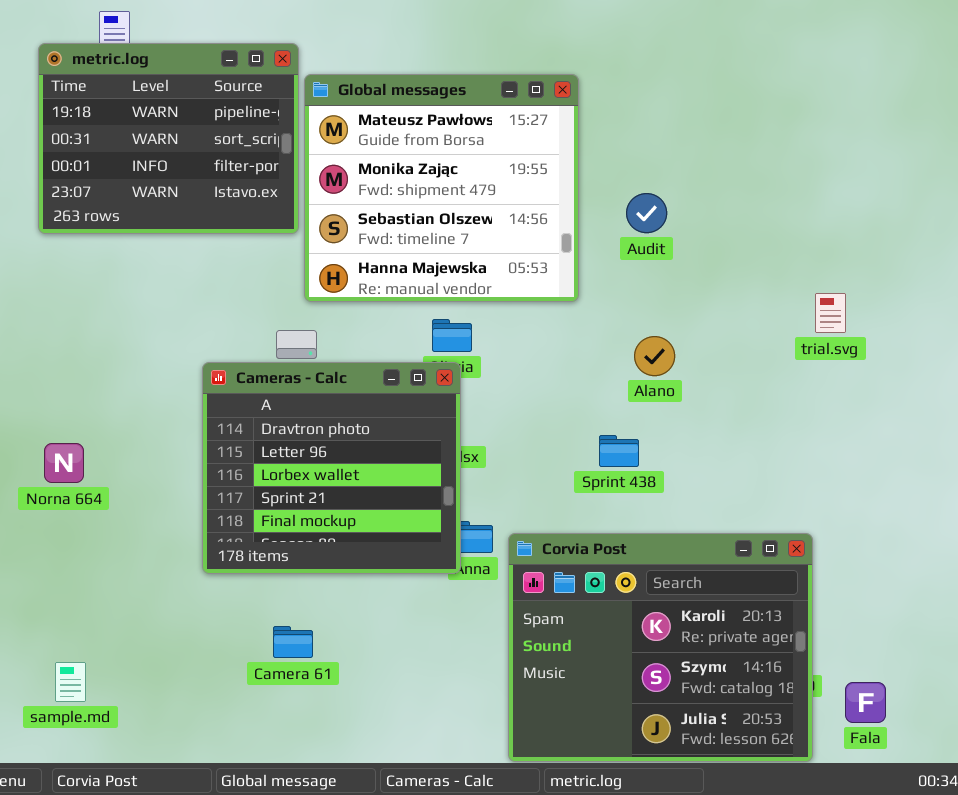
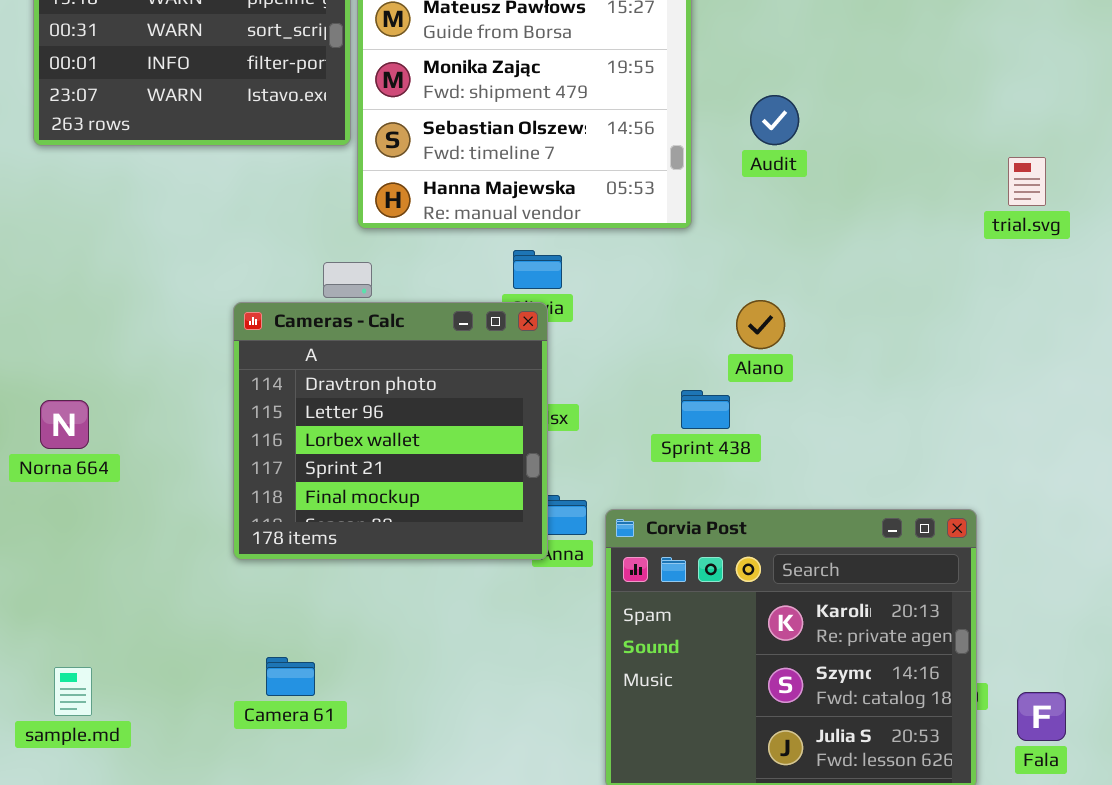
trial.svg: [815,293,846,333] -> [1008,157,1046,206], moved
Alano: [634,336,675,376] -> [736,300,785,349], moved
Sprint 438: [599,435,639,467] -> [681,390,730,429], moved
Camera 61: [273,626,313,658] -> [266,657,315,696], moved

